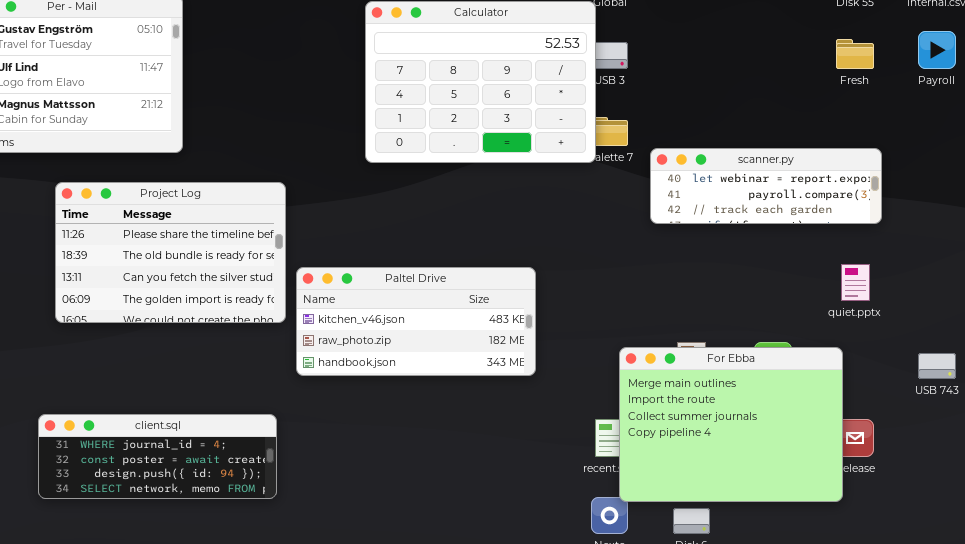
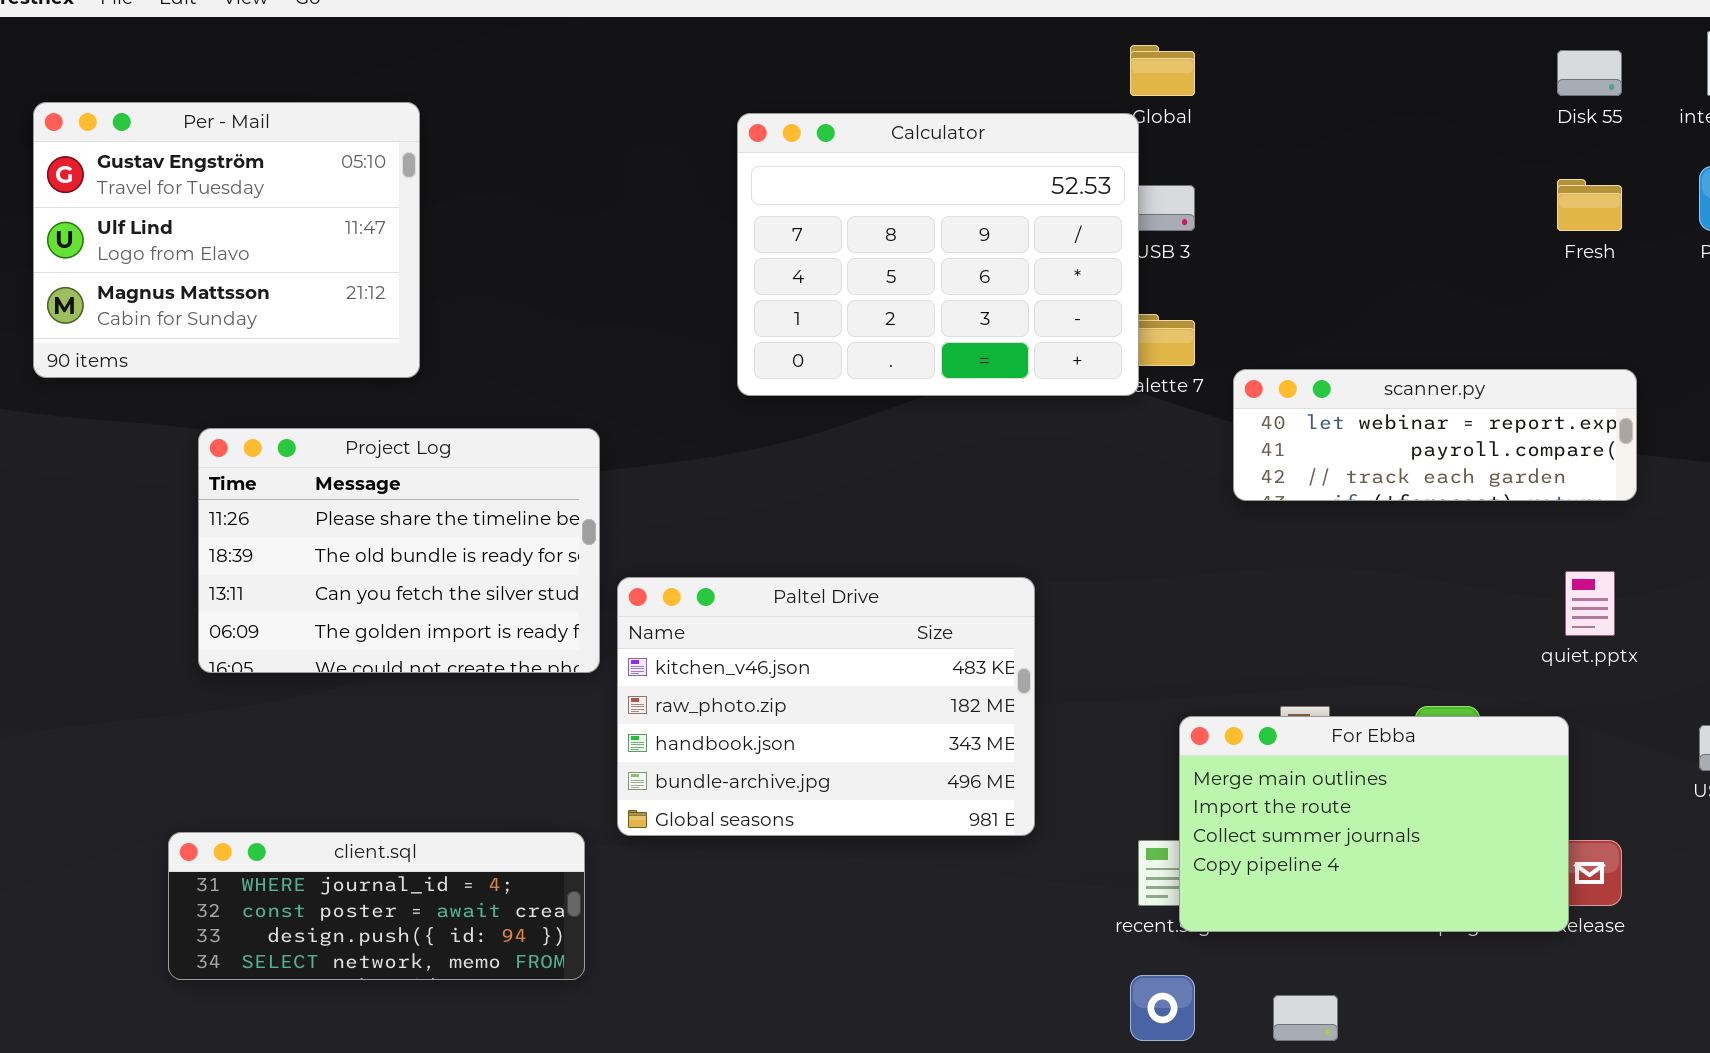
Paltel Drive: [296,267,536,376] -> [617,577,1035,836], resized
For Ebba: [619,347,843,502] -> [1179,716,1569,932], resized

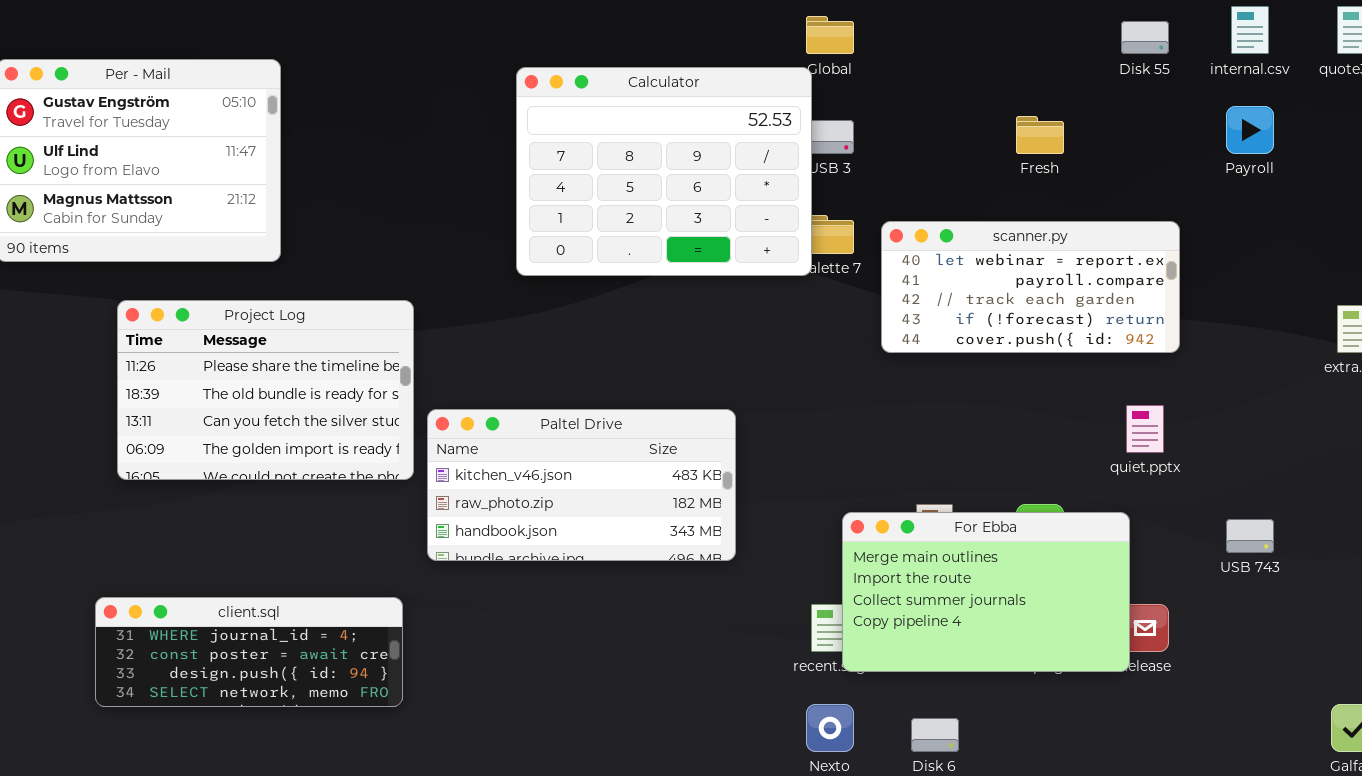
Fresh: [1557,179,1622,231] -> [1016,116,1064,154], moved
scanner.py: [1233,369,1637,501] -> [881,221,1180,353], resized
Paltel Drive: [617,577,1035,836] -> [427,409,736,561], resized

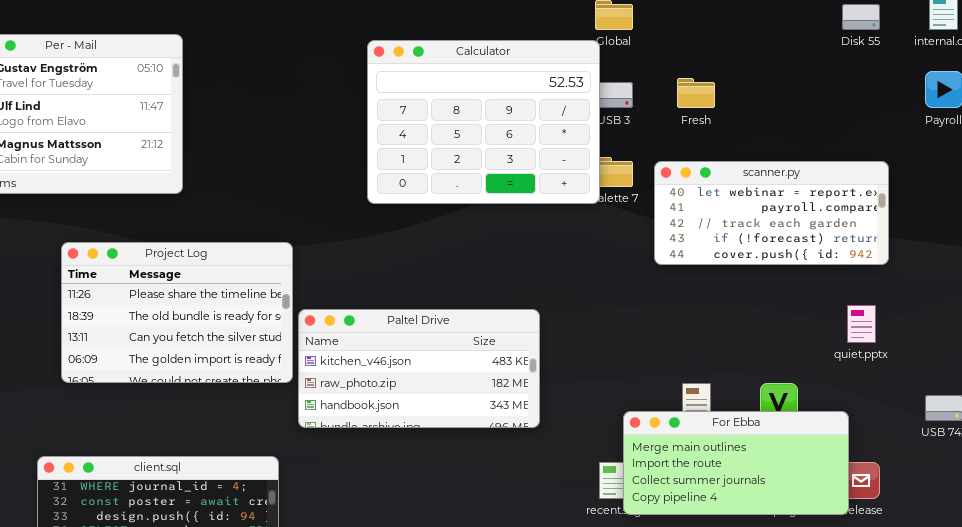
Fresh: [1016,116,1064,154] -> [677,78,715,108], moved
Project Log: [117,300,414,480] -> [61,242,293,383], moved
For Ebba: [842,512,1130,672] -> [623,411,849,515], resized

